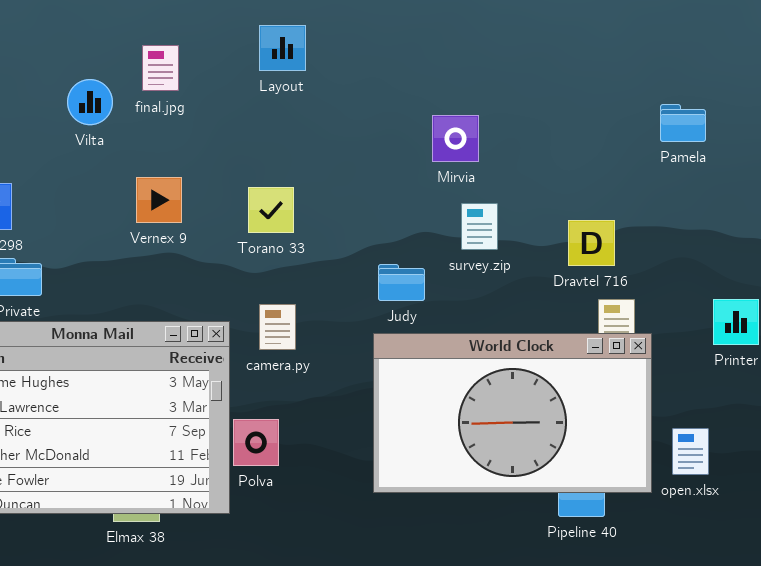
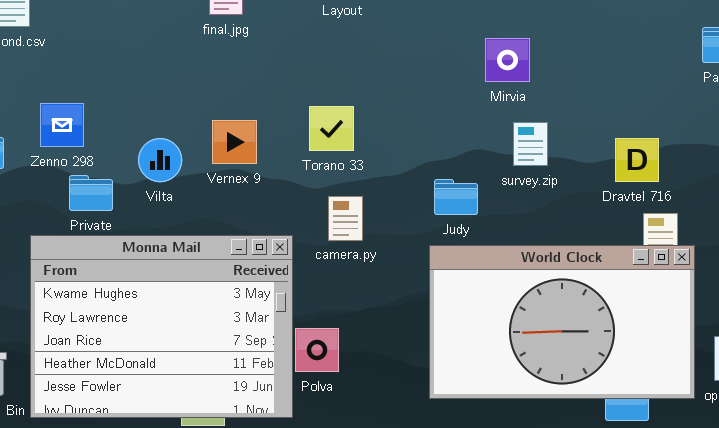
Vilta: [67,79,113,125] -> [138,138,182,182], moved
Vernex 9: [136,177,182,223] -> [212,120,257,164], moved
camera.py: [259,304,296,350] -> [328,196,363,241], moved

